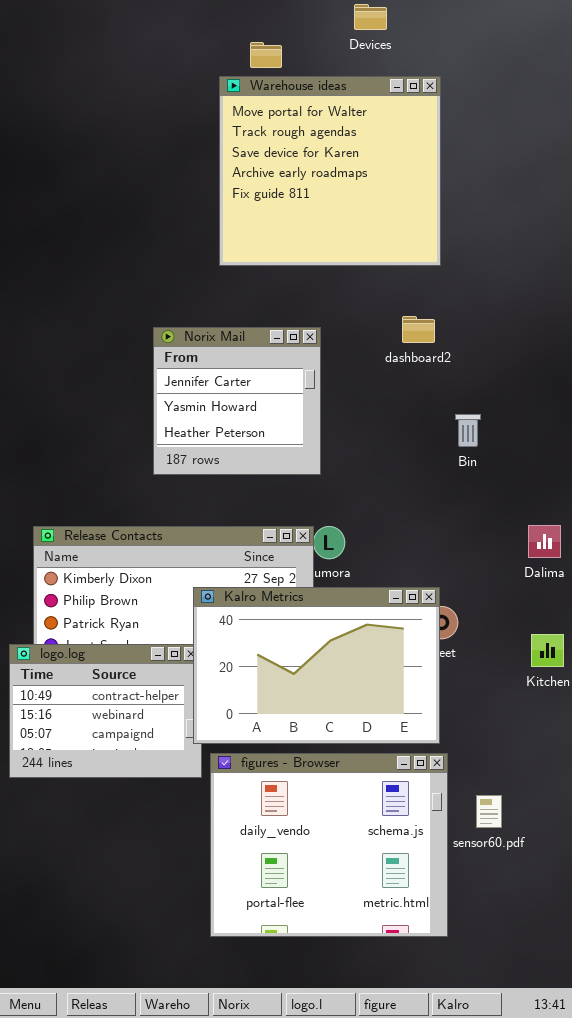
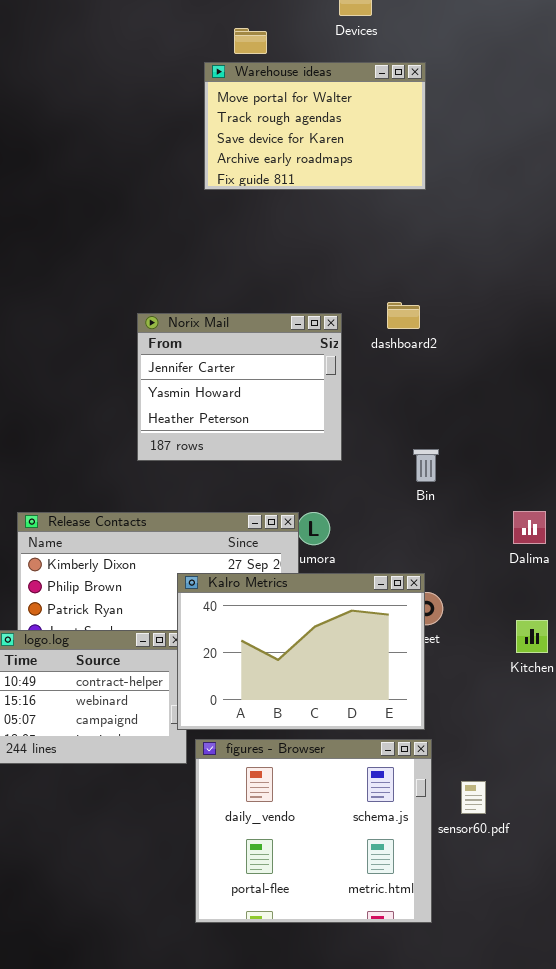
Warehouse ideas: [219,76,441,266] -> [204,62,426,190], resized
Norix Mail: [153,327,321,475] -> [137,313,342,461], resized
Bin: [455,414,481,447] -> [413,449,439,482], moved

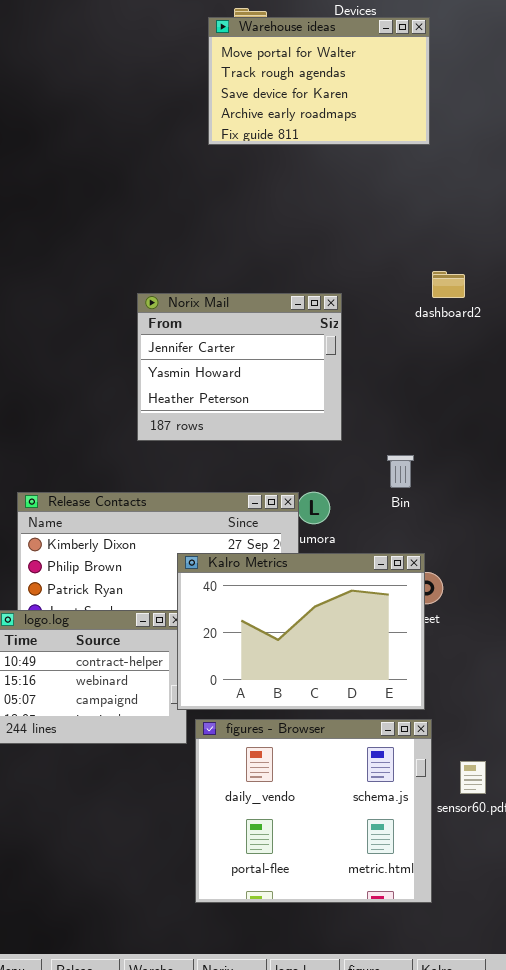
Warehouse ideas: [204,62,426,190] -> [208,17,430,145], moved
dashboard2: [387,302,420,329] -> [432,271,465,298], moved
Bin: [413,449,439,482] -> [387,455,414,488], moved

